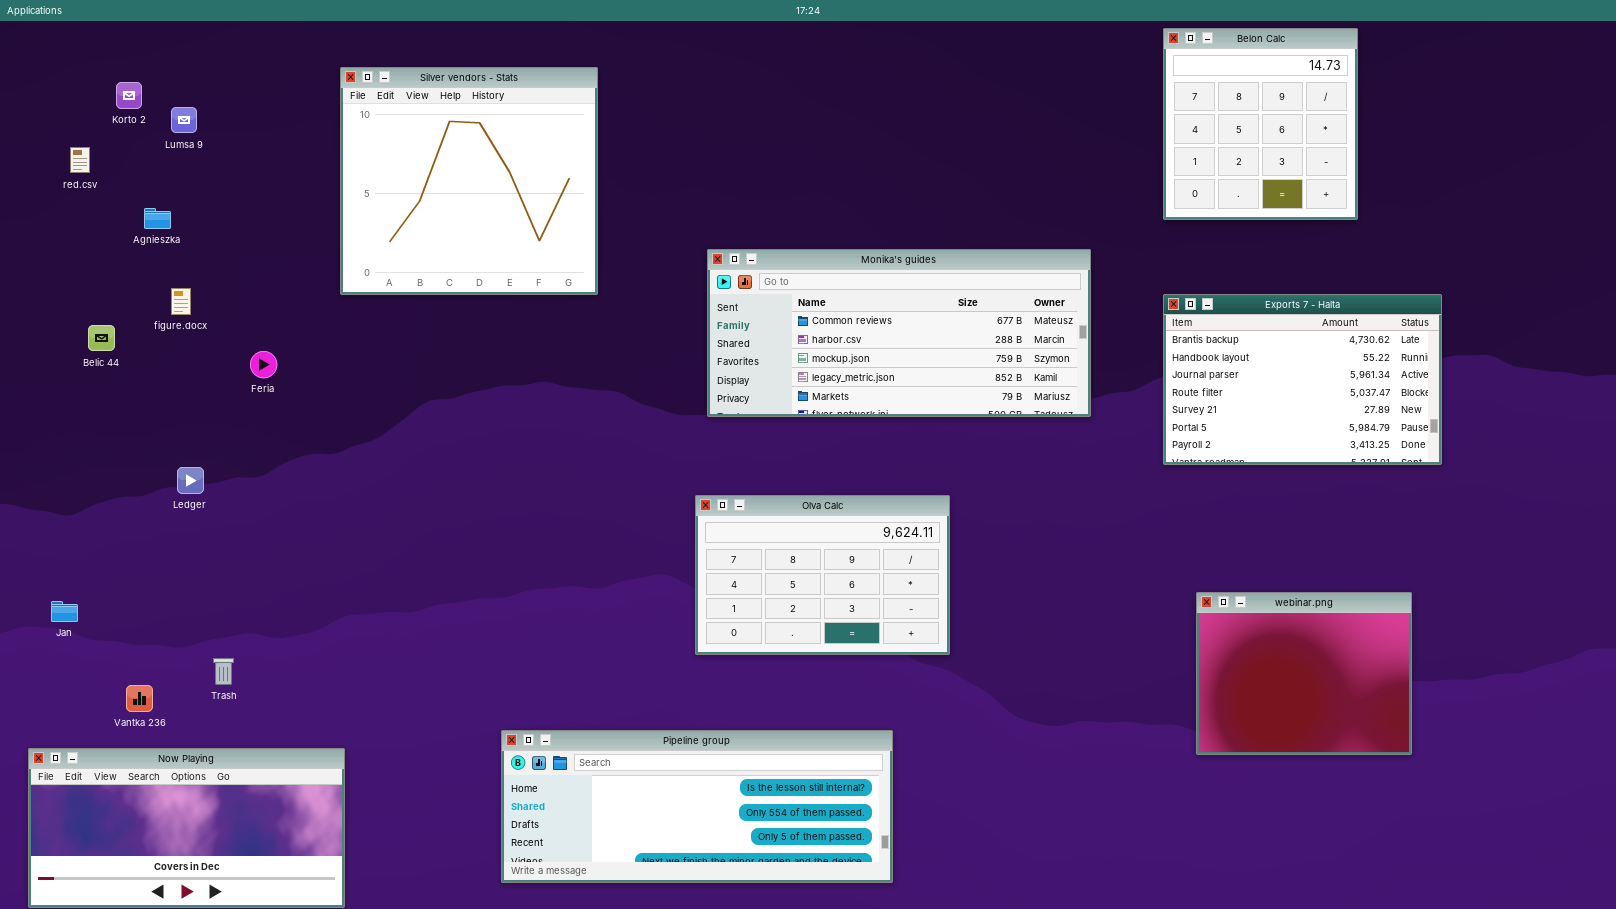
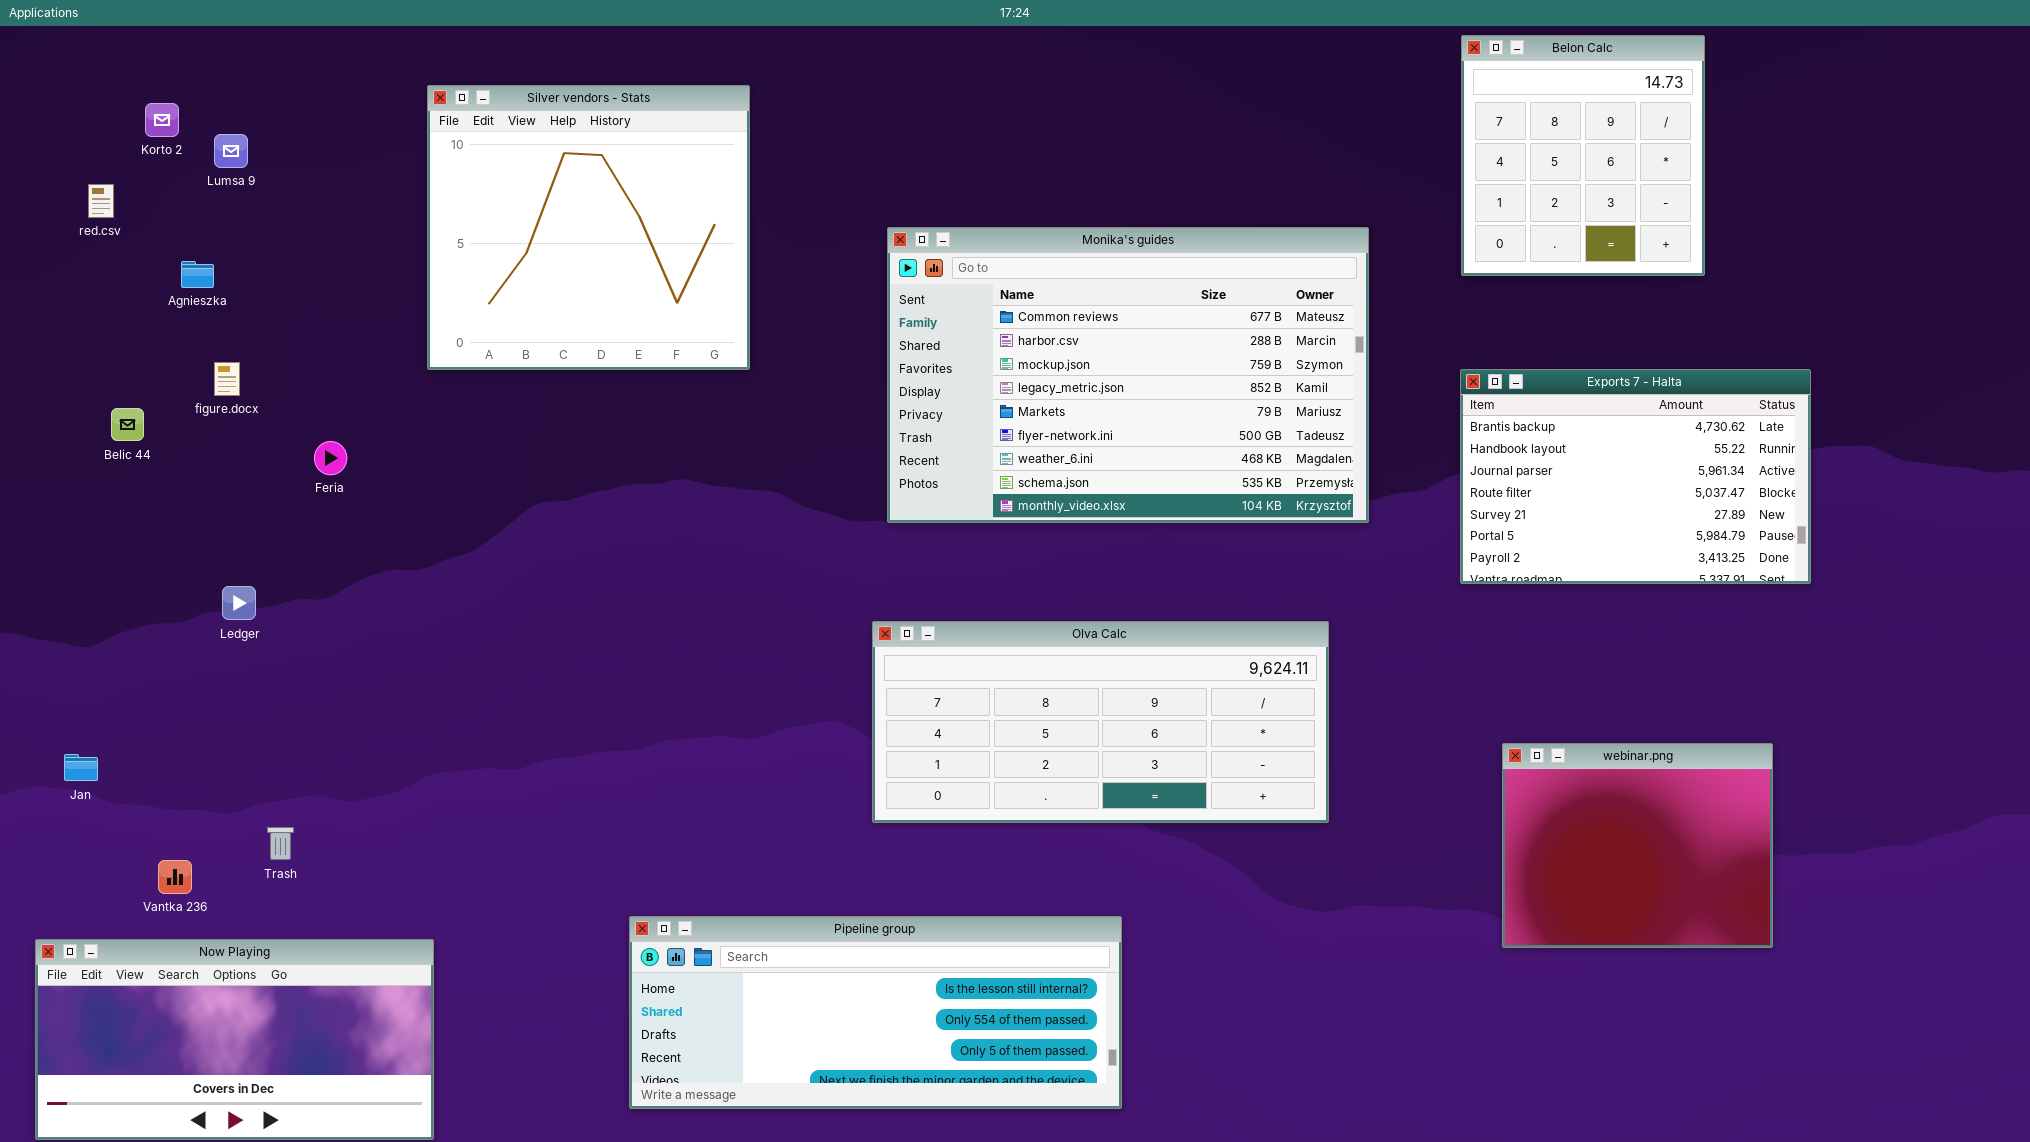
Monika's guides: [707,249,1091,417] -> [887,227,1369,523], resized
Olva Calc: [695,495,950,655] -> [872,621,1329,823], resized

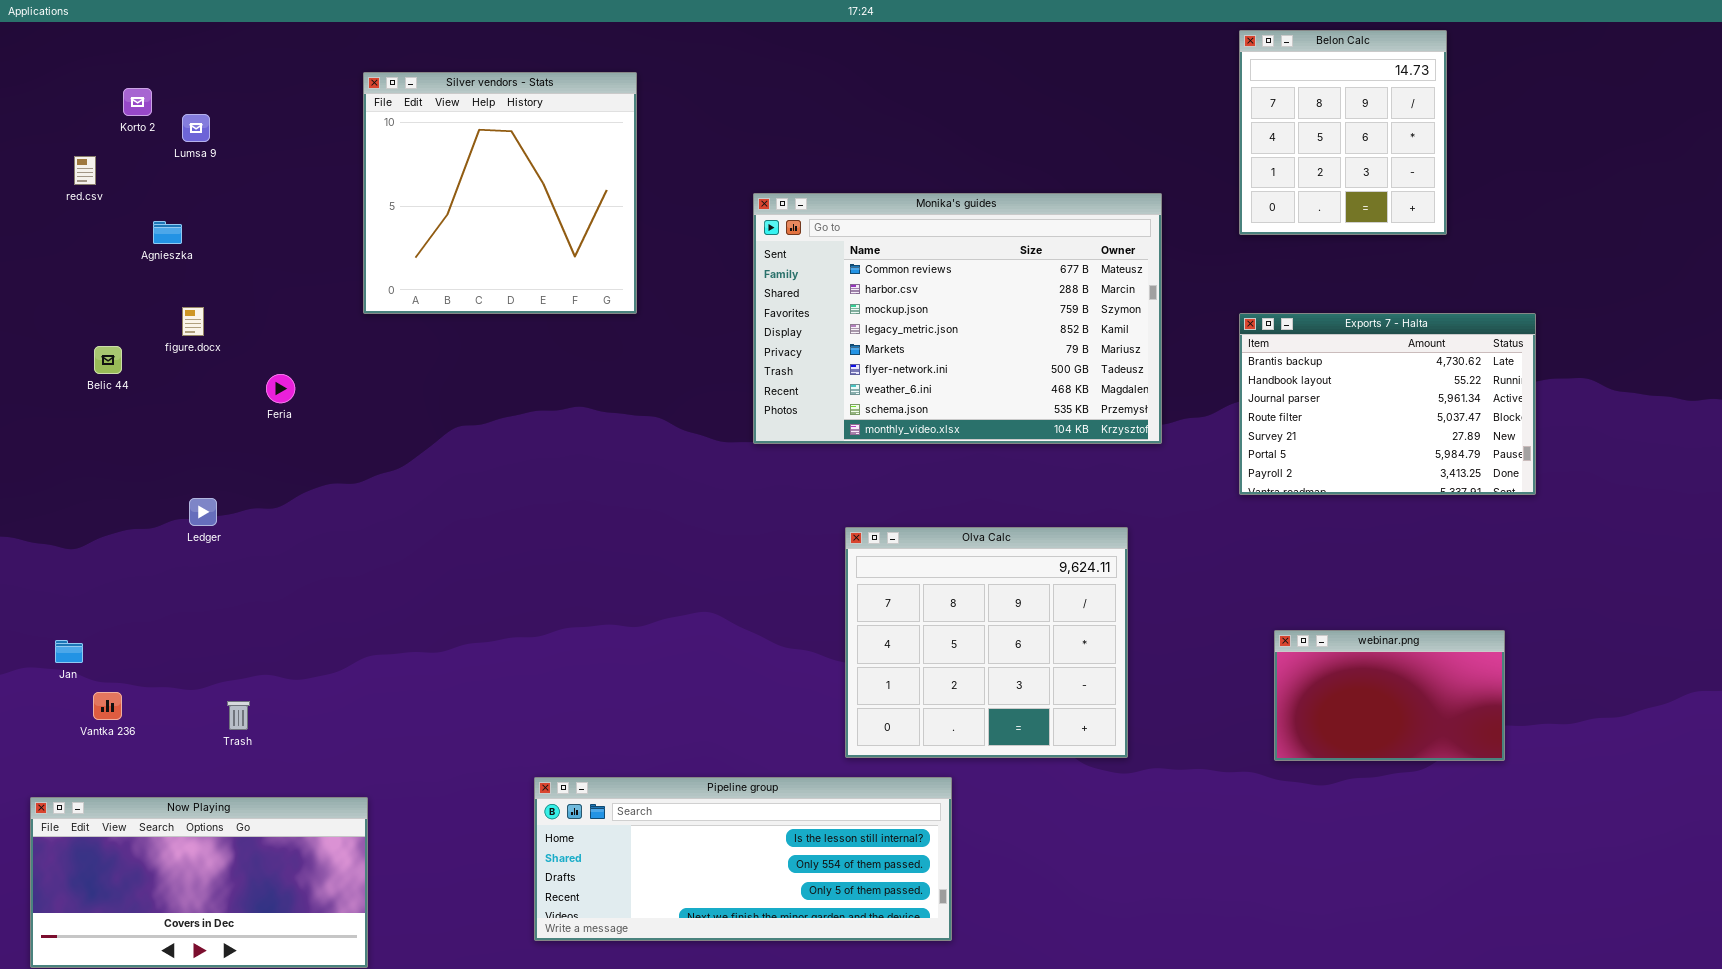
Olva Calc: [872,621,1329,823] -> [845,527,1128,758], resized
webinar.png: [1502,743,1773,948] -> [1274,630,1505,761], resized
Vantka 236: [158,860,192,894] -> [93,692,122,720], moved

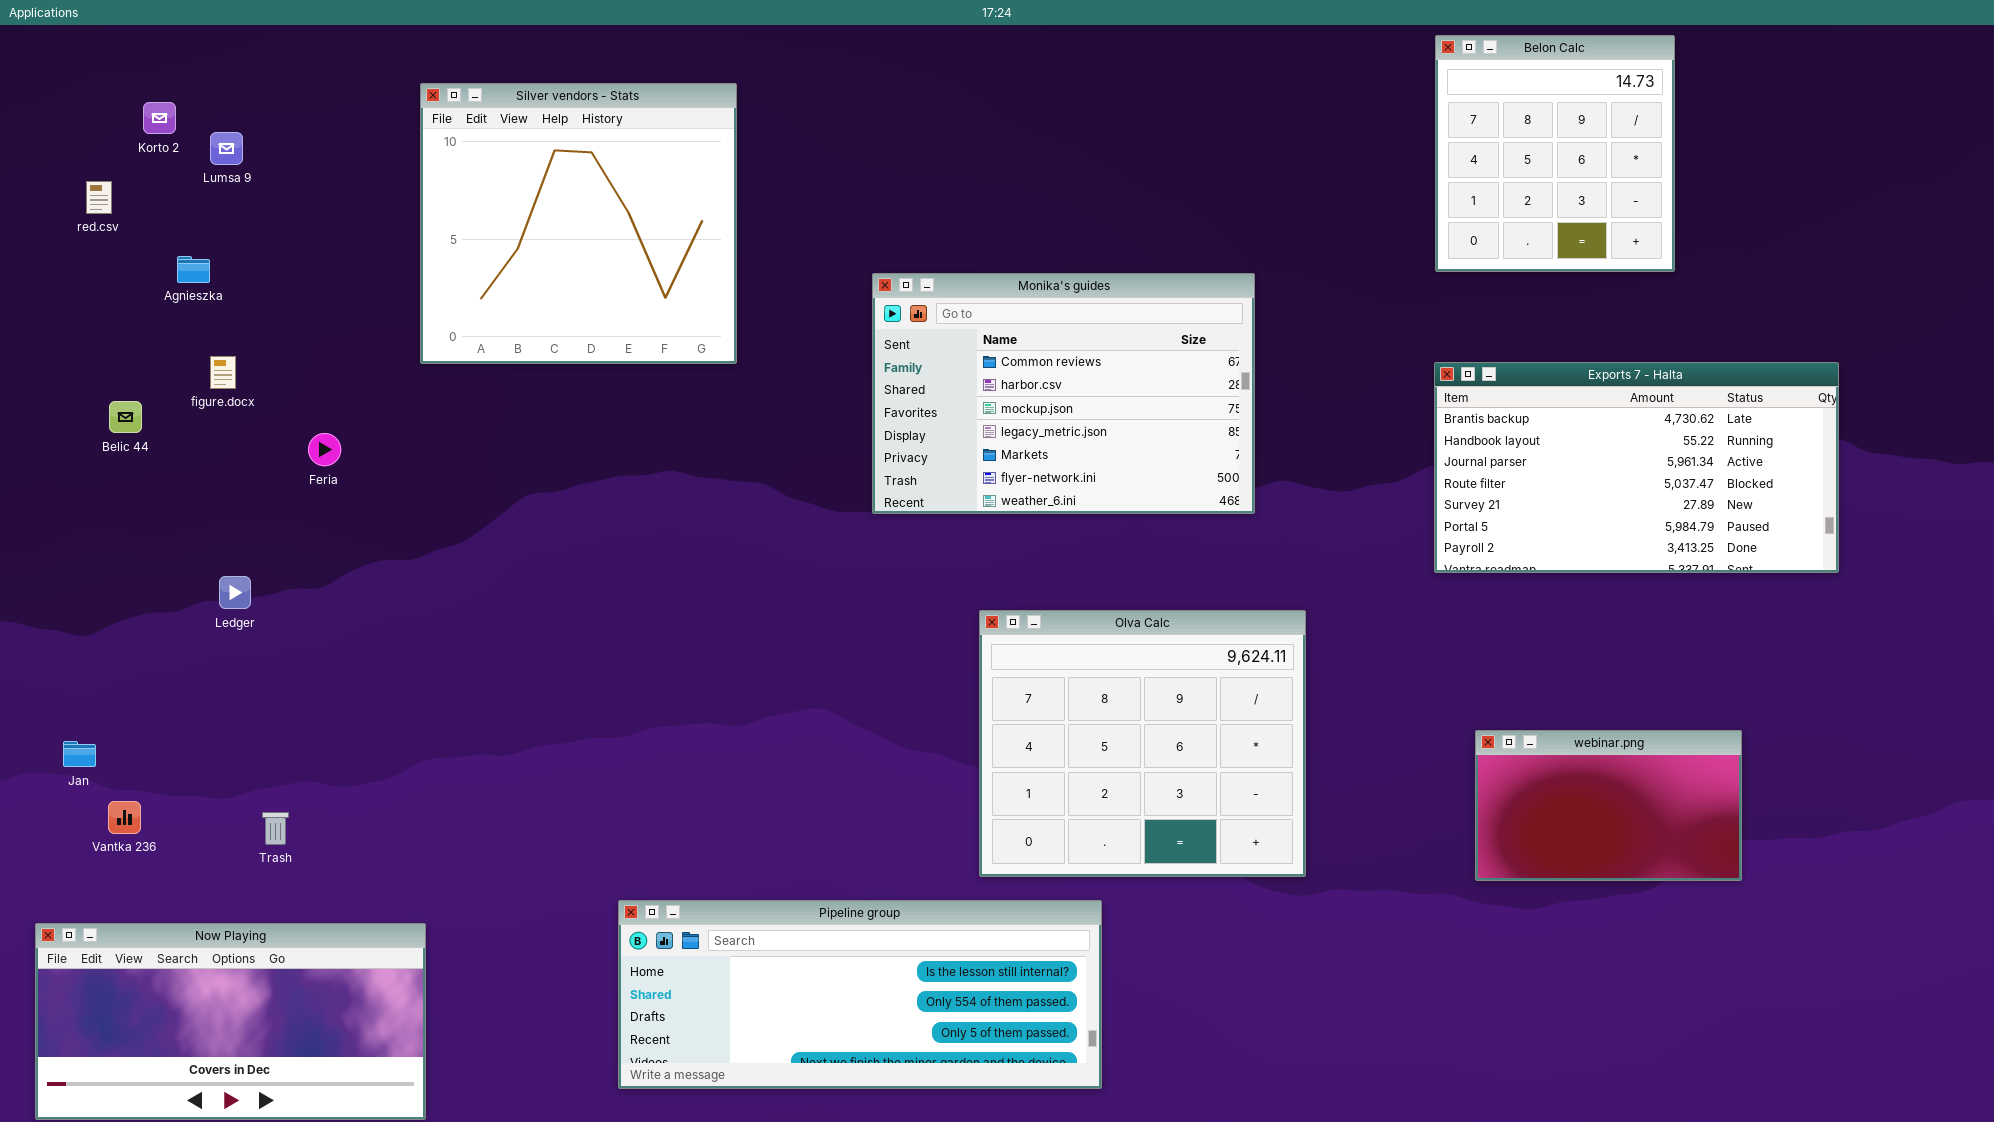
Monika's guides: [753,193,1162,444] -> [872,273,1255,514], resized
Exports 7 - Halta: [1239,313,1536,495] -> [1434,362,1839,573], resized

